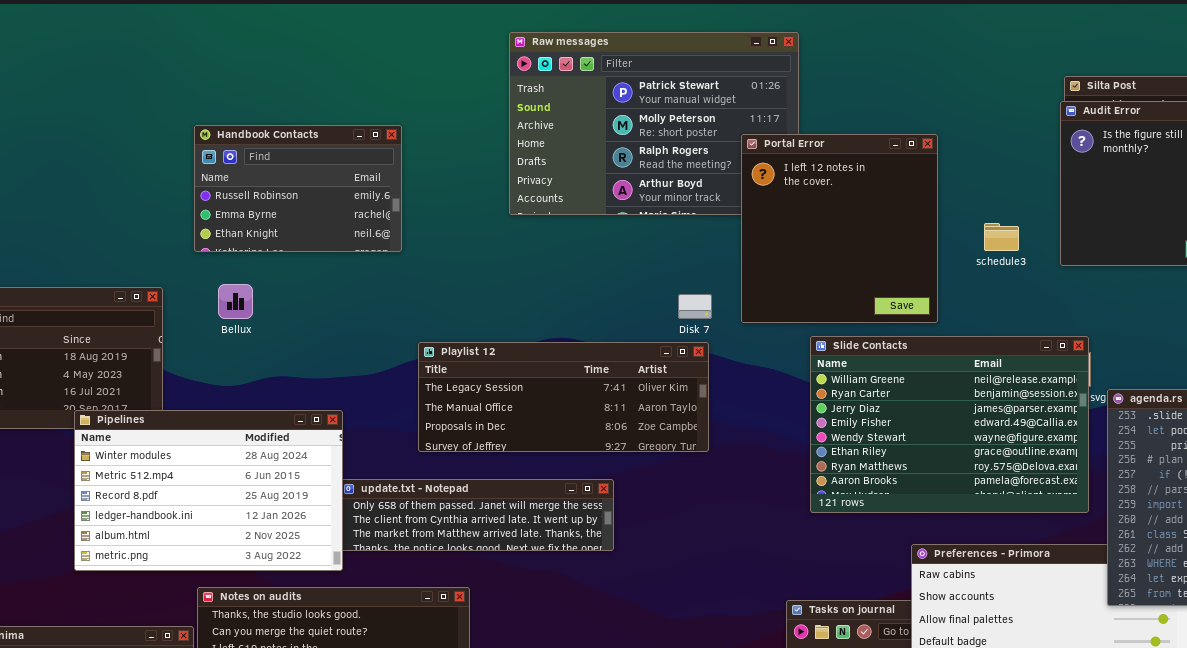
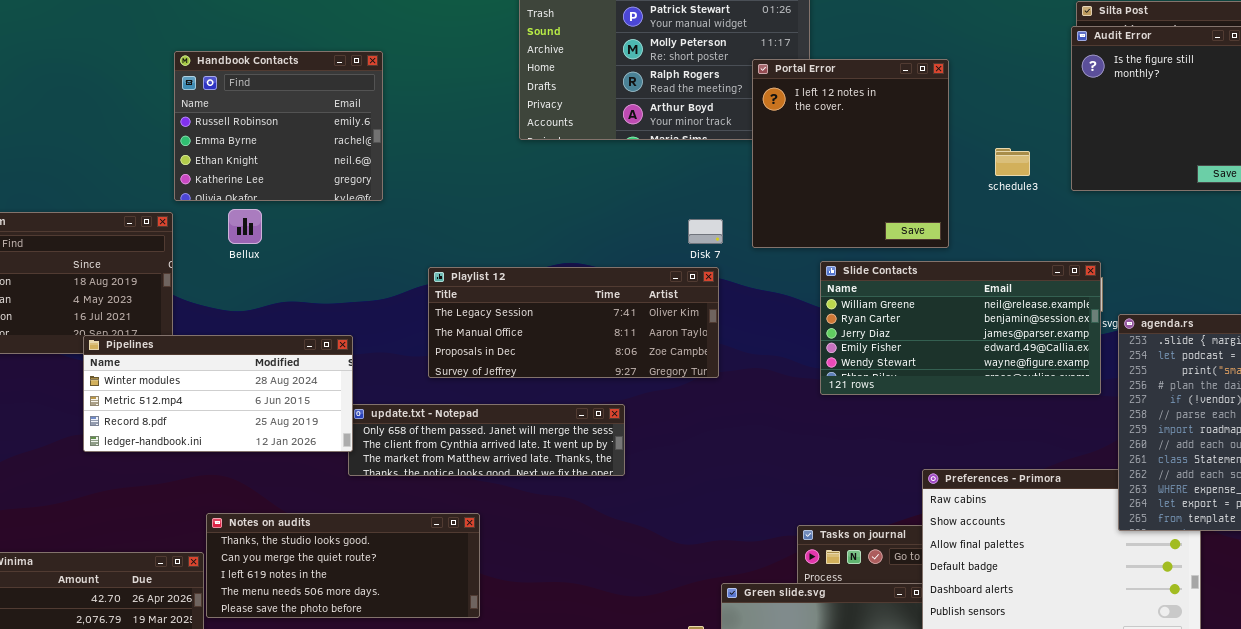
Handbook Contacts: [194,125,402,252] -> [174,51,383,201], moved, resized
Slide Contacts: [810,336,1089,513] -> [820,261,1101,395], resized
Pipelines: [74,410,343,571] -> [83,335,353,452], resized

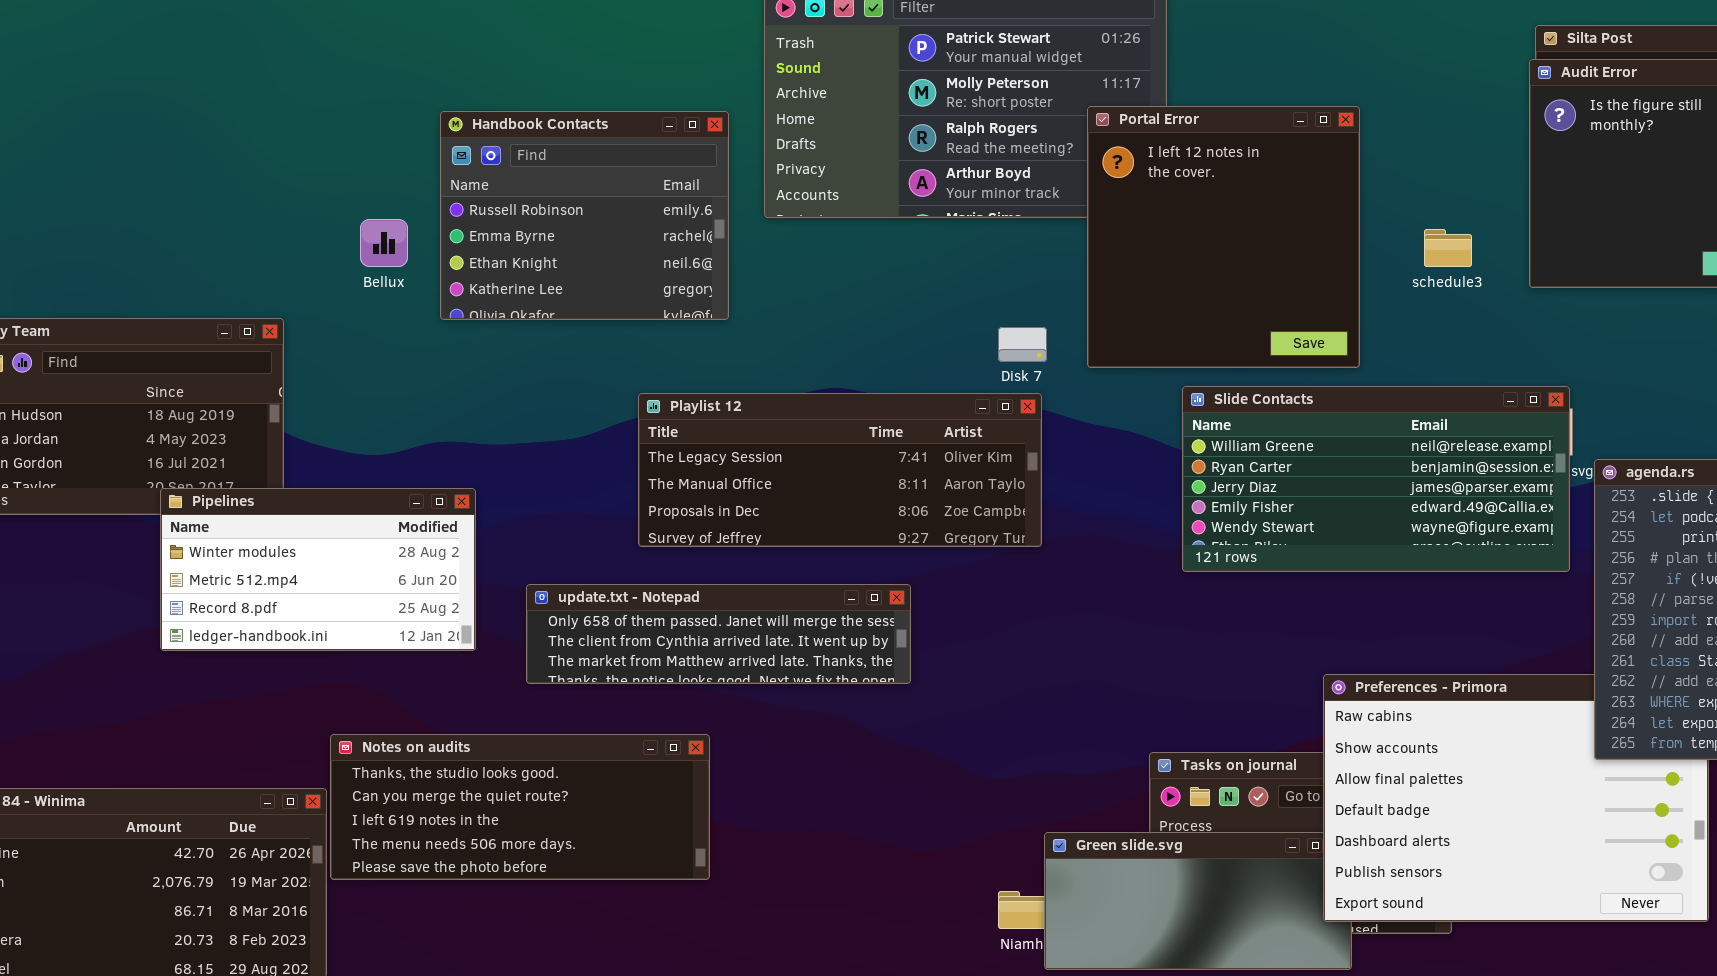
Handbook Contacts: [174,51,383,201] -> [440,111,729,320], moved
Bellux: [228,209,262,244] -> [360,219,408,267], moved
Pipelines: [83,335,353,452] -> [160,488,476,651], resized

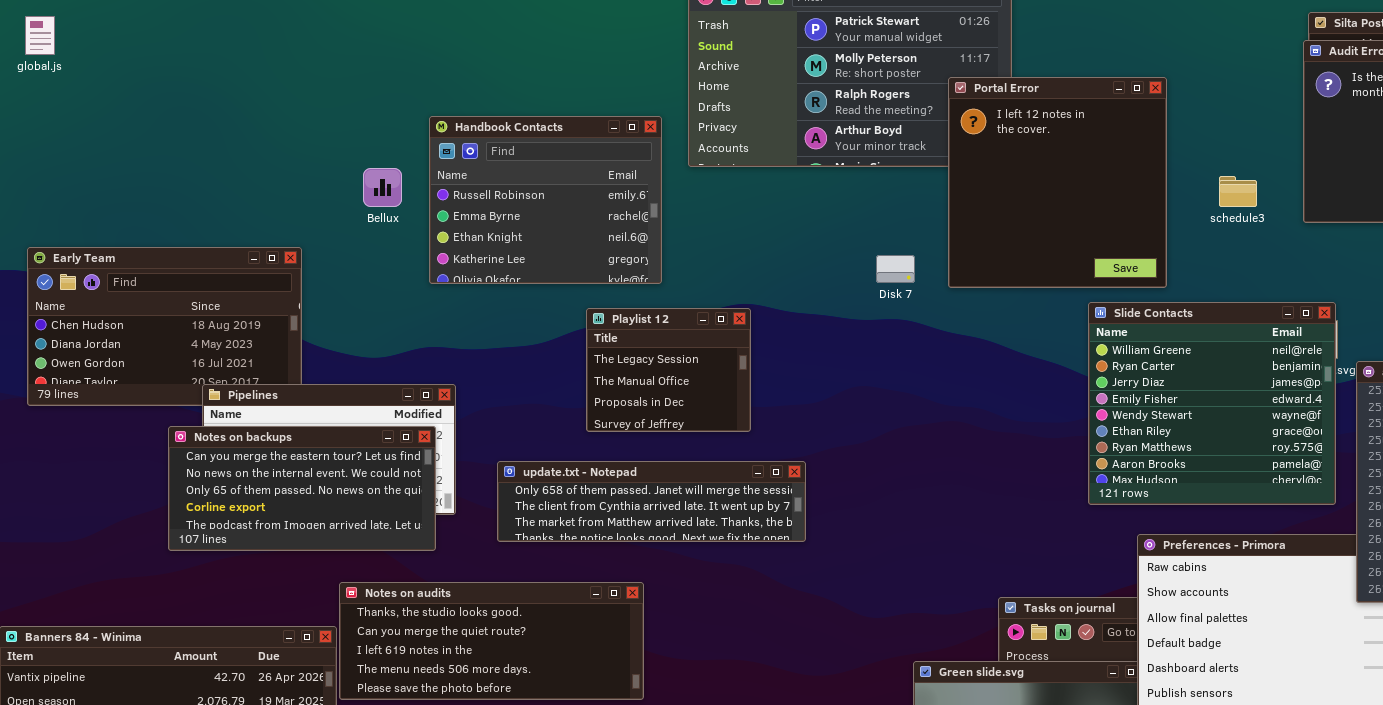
Handbook Contacts: [440,111,729,320] -> [429,116,662,284], moved
Slide Contacts: [1182,386,1570,572] -> [1088,302,1336,505], resized
Playlist 12: [638,393,1042,547] -> [586,308,751,432], resized
Notes on backups: none -> [168,426,436,551], opened

